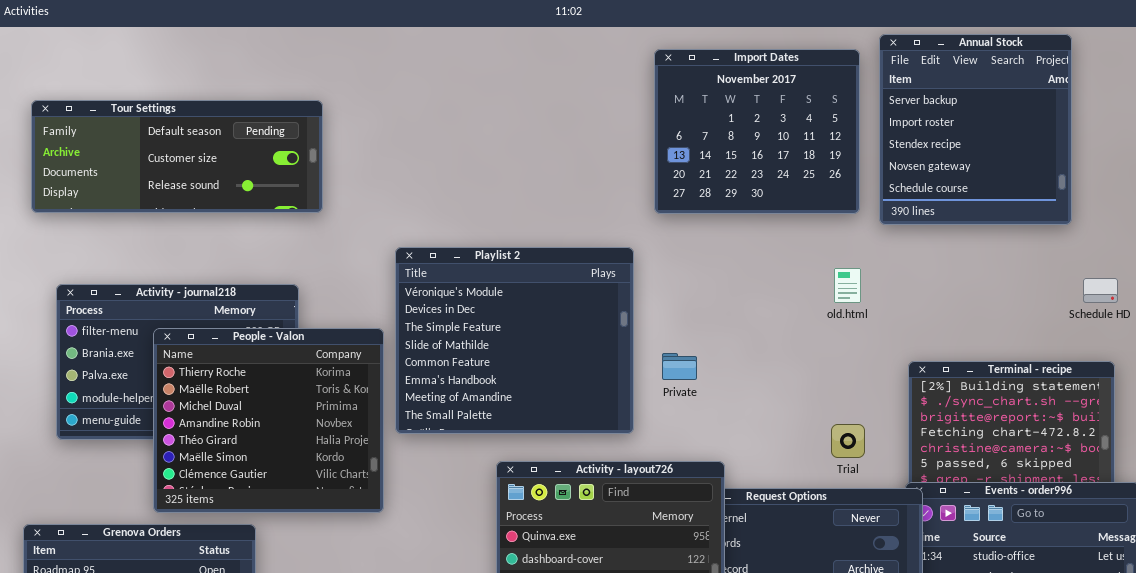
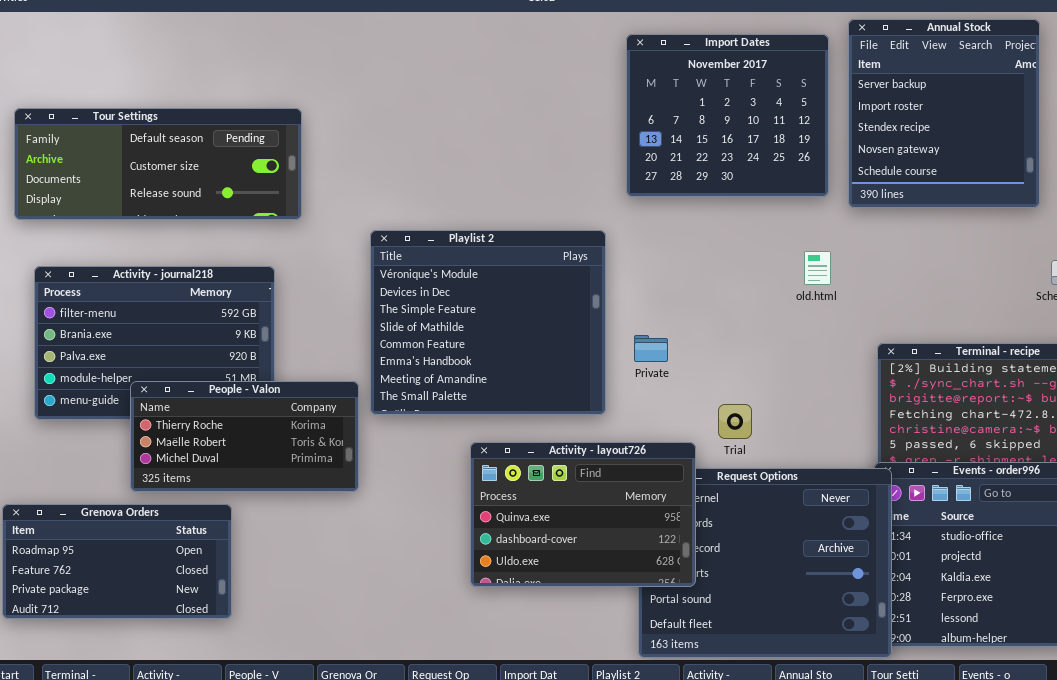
Tour Settings: [31,100,323,213] -> [14,108,302,220], moved
People - Valon: [153,328,384,513] -> [130,381,359,492], resized
Trial: [831,424,865,458] -> [718,404,752,439], moved

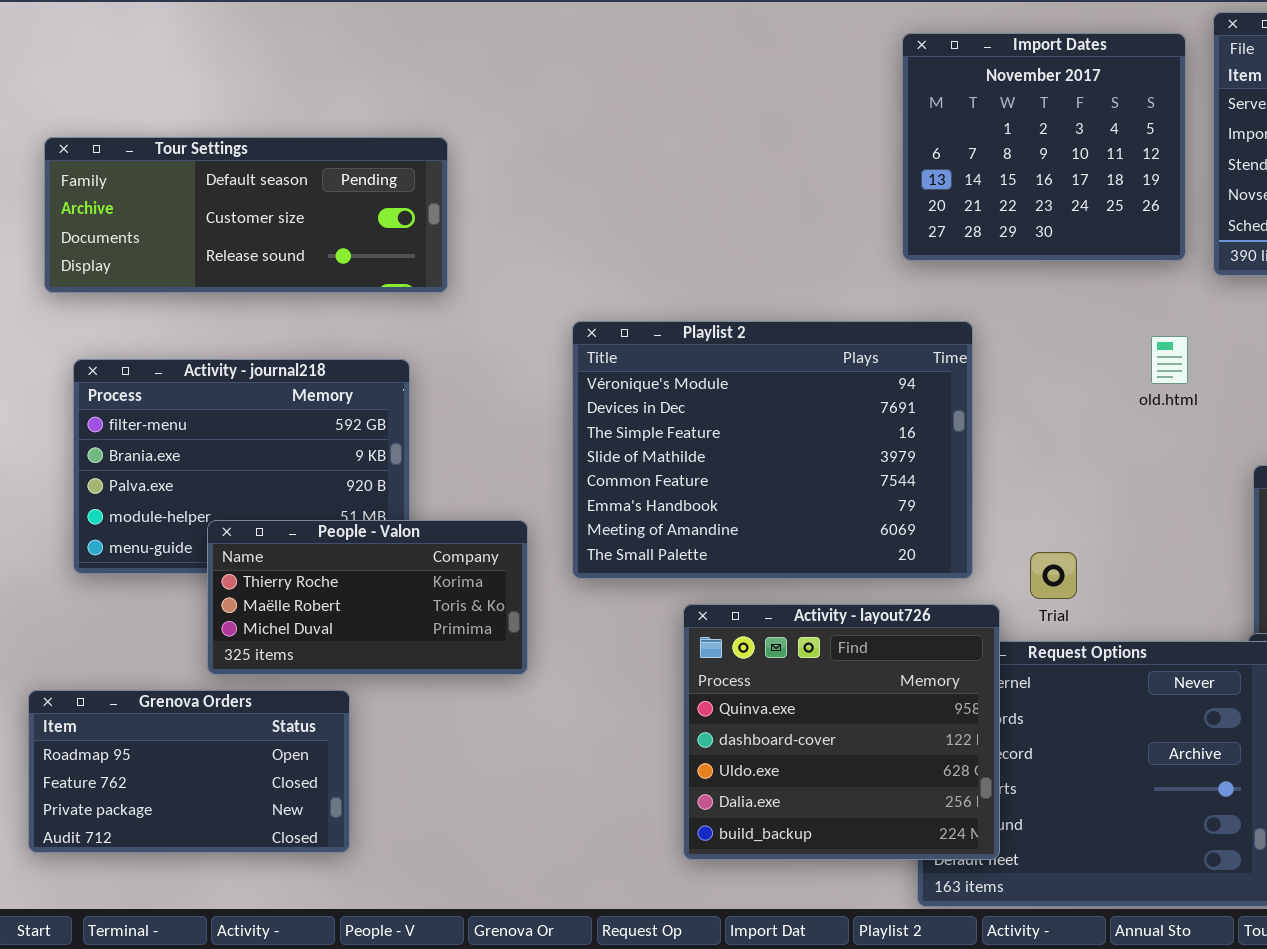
Playlist 2: [370,230,606,415] -> [572,321,973,579], moved, resized
Activity - layout726: [470,442,696,587] -> [683,604,1000,860], resized

